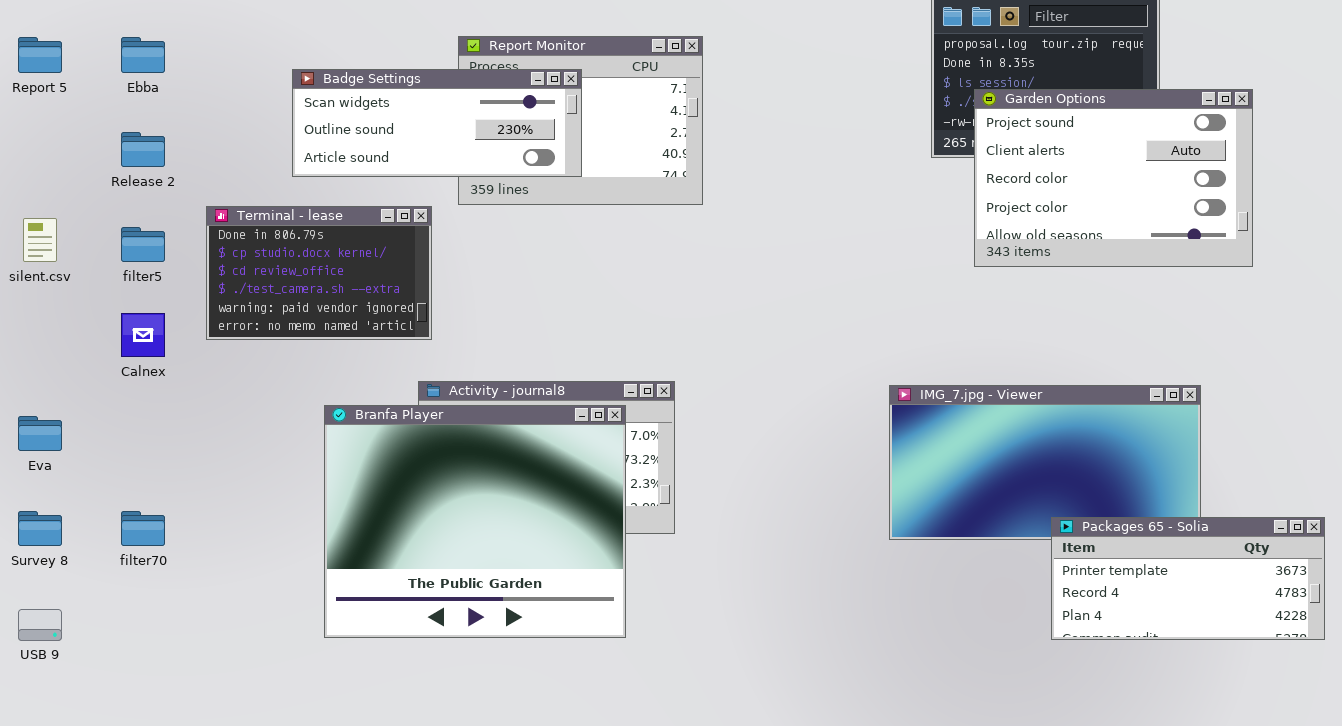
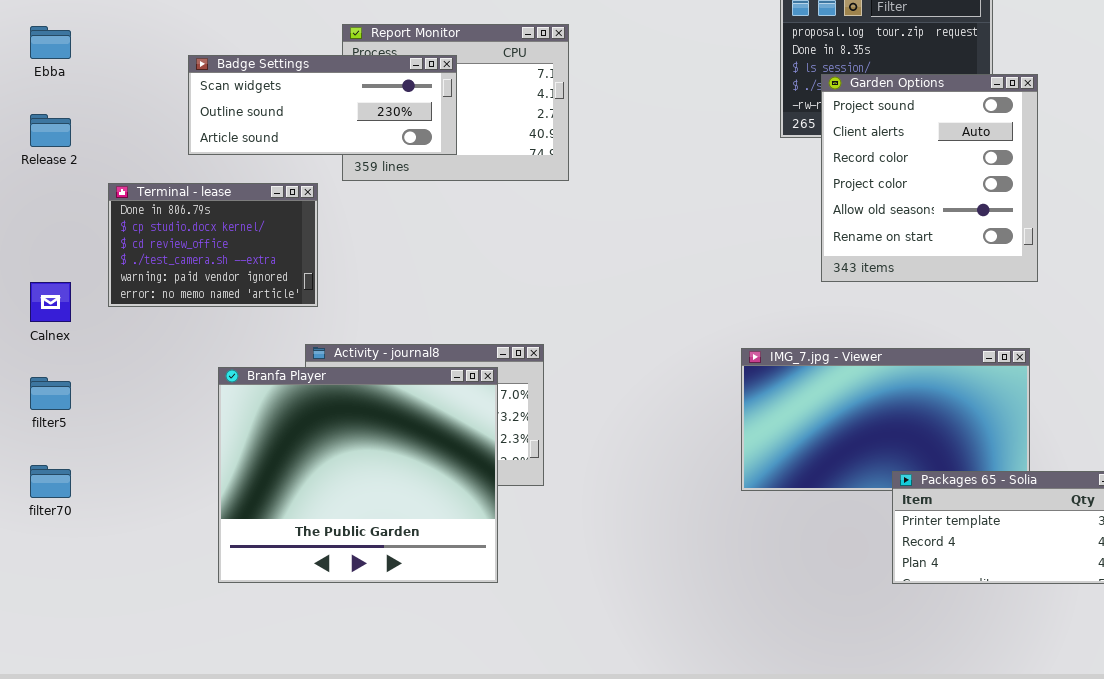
Garden Options: [974,89,1253,267] -> [821,74,1038,282], resized
filter5: [121,227,165,262] -> [30,377,71,410], moved

